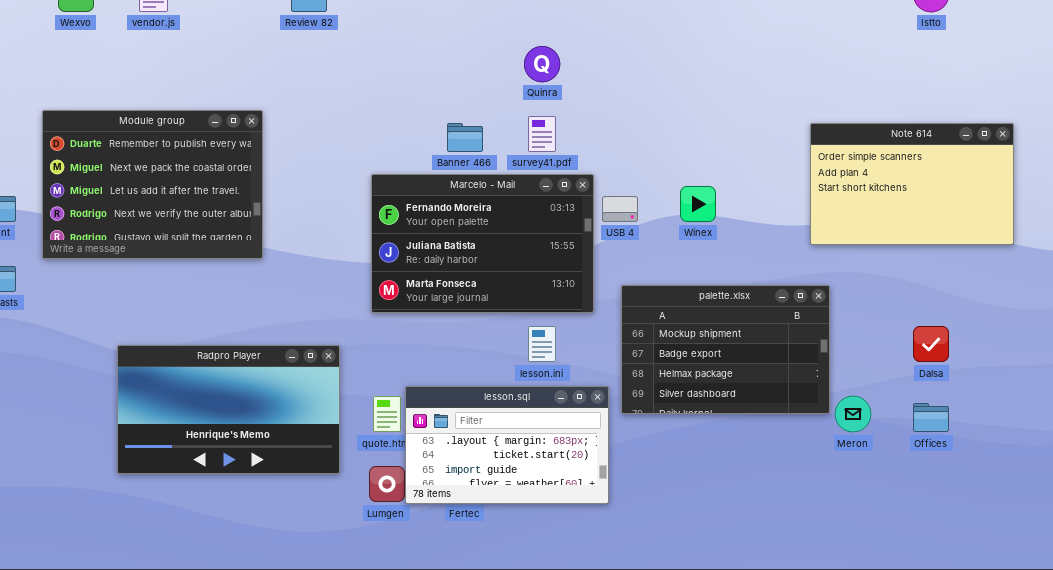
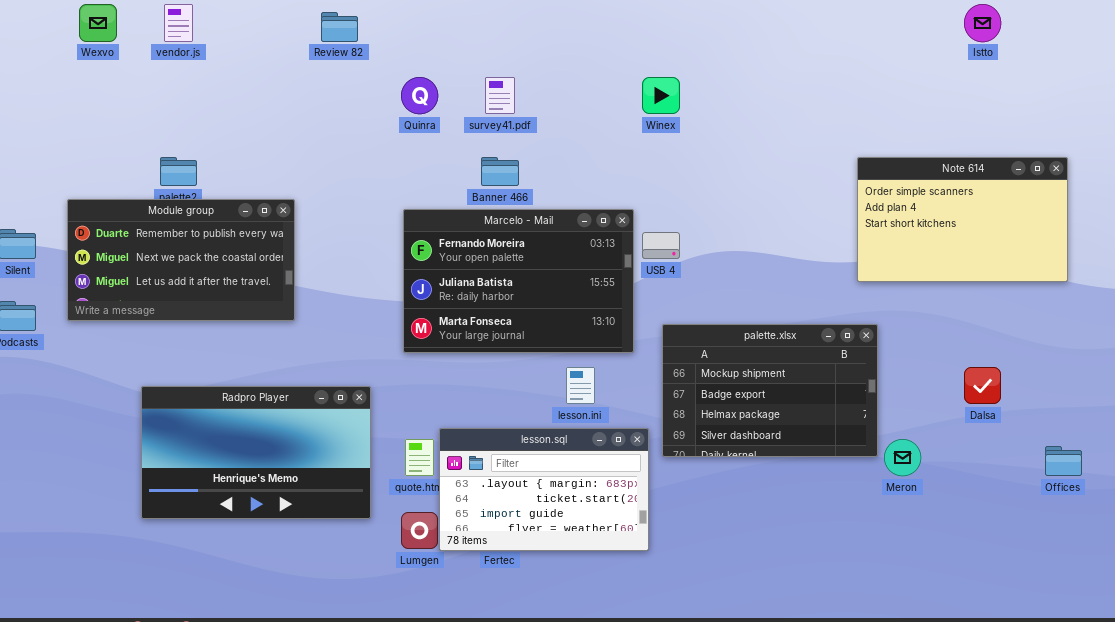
Quinra: [524,46,560,82] -> [401,77,438,114], moved
Module group: [42,110,263,259] -> [67,199,295,321], moved, resized
survey41.pdf: [528,116,556,152] -> [485,77,515,114], moved
Winex: [680,186,716,222] -> [642,77,680,114], moved
Offices: [913,403,949,432] -> [1045,446,1082,476], moved

